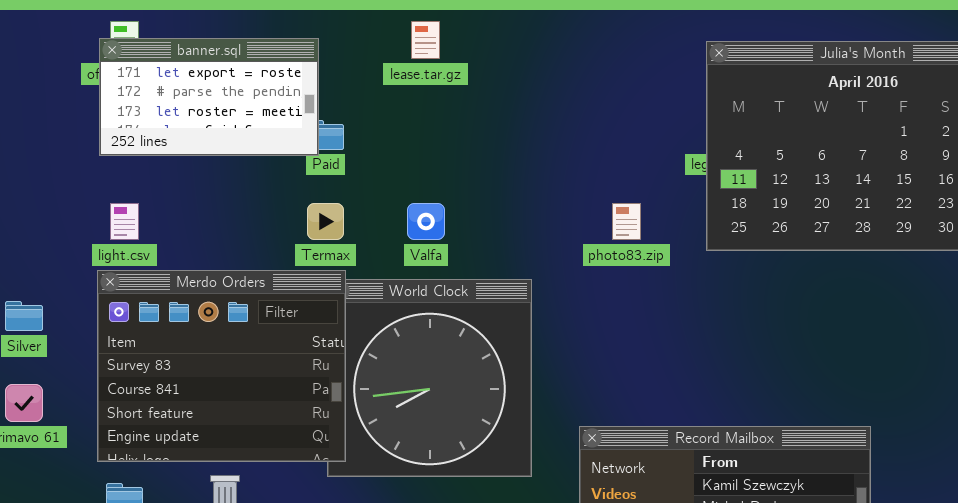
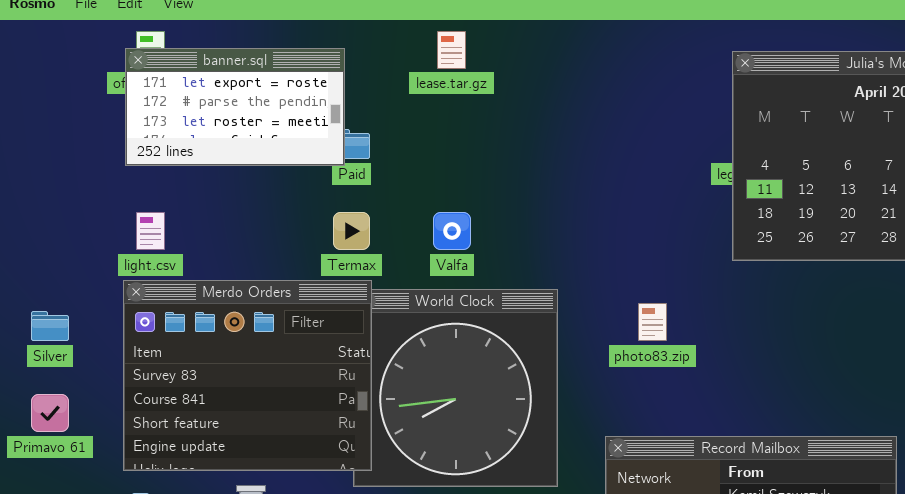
photo83.zip: [612,203,641,240] -> [638,303,667,341], moved

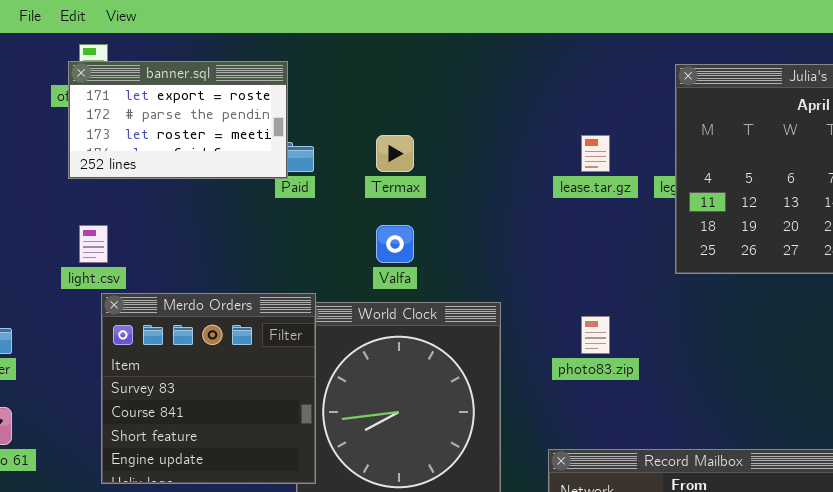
lease.tar.gz: [437,31,466,69] -> [581,135,610,172], moved
Termax: [333,212,370,250] -> [376,135,414,172], moved
Merdo Orders: [123,280,372,471] -> [101,293,316,484], resized

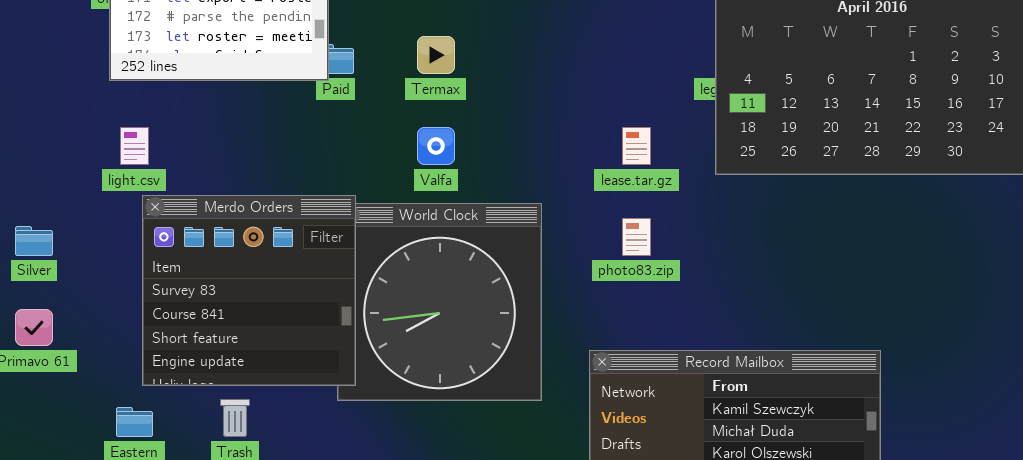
lease.tar.gz: [581,135,610,172] -> [622,127,651,165], moved

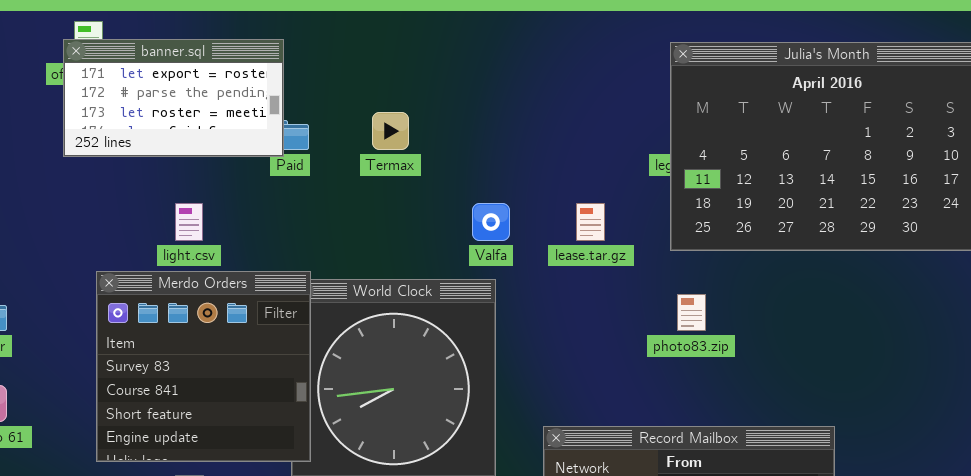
light.csv: [120,127,149,165] -> [175,203,203,241], moved
Valfa: [417,127,455,165] -> [472,203,510,241], moved
photo83.zip: [622,218,651,256] -> [677,294,706,331], moved

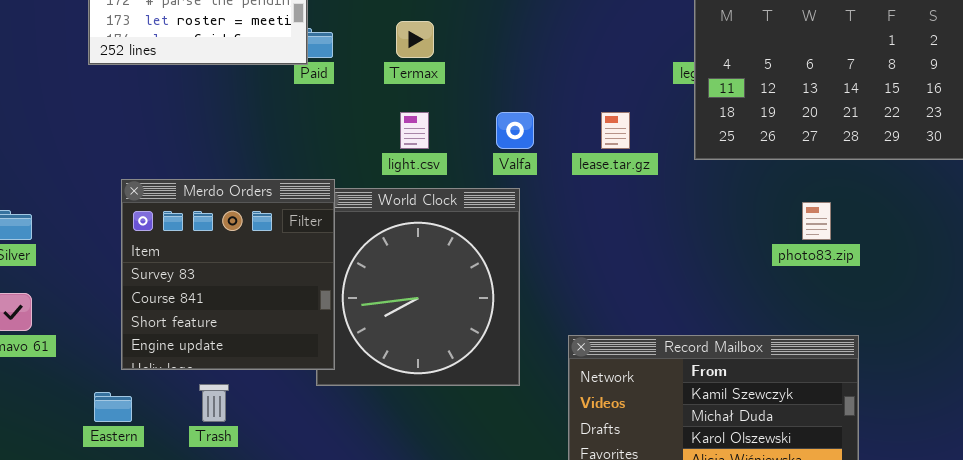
light.csv: [175,203,203,241] -> [400,112,429,149], moved
photo83.zip: [677,294,706,331] -> [802,202,831,240], moved

